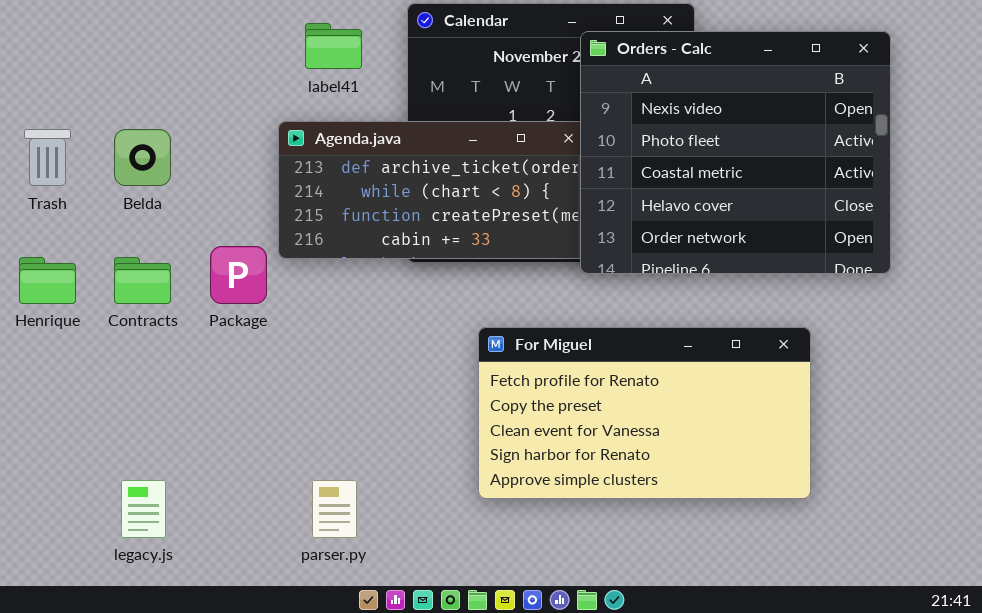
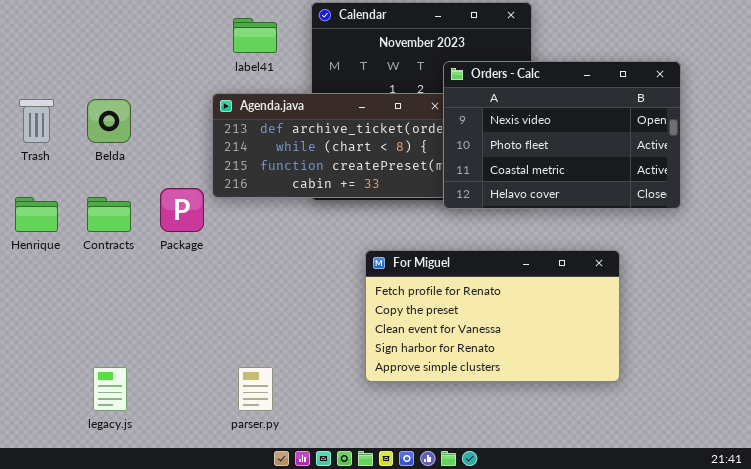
Orders - Calc: [580,31,891,274] -> [443,61,681,209], resized

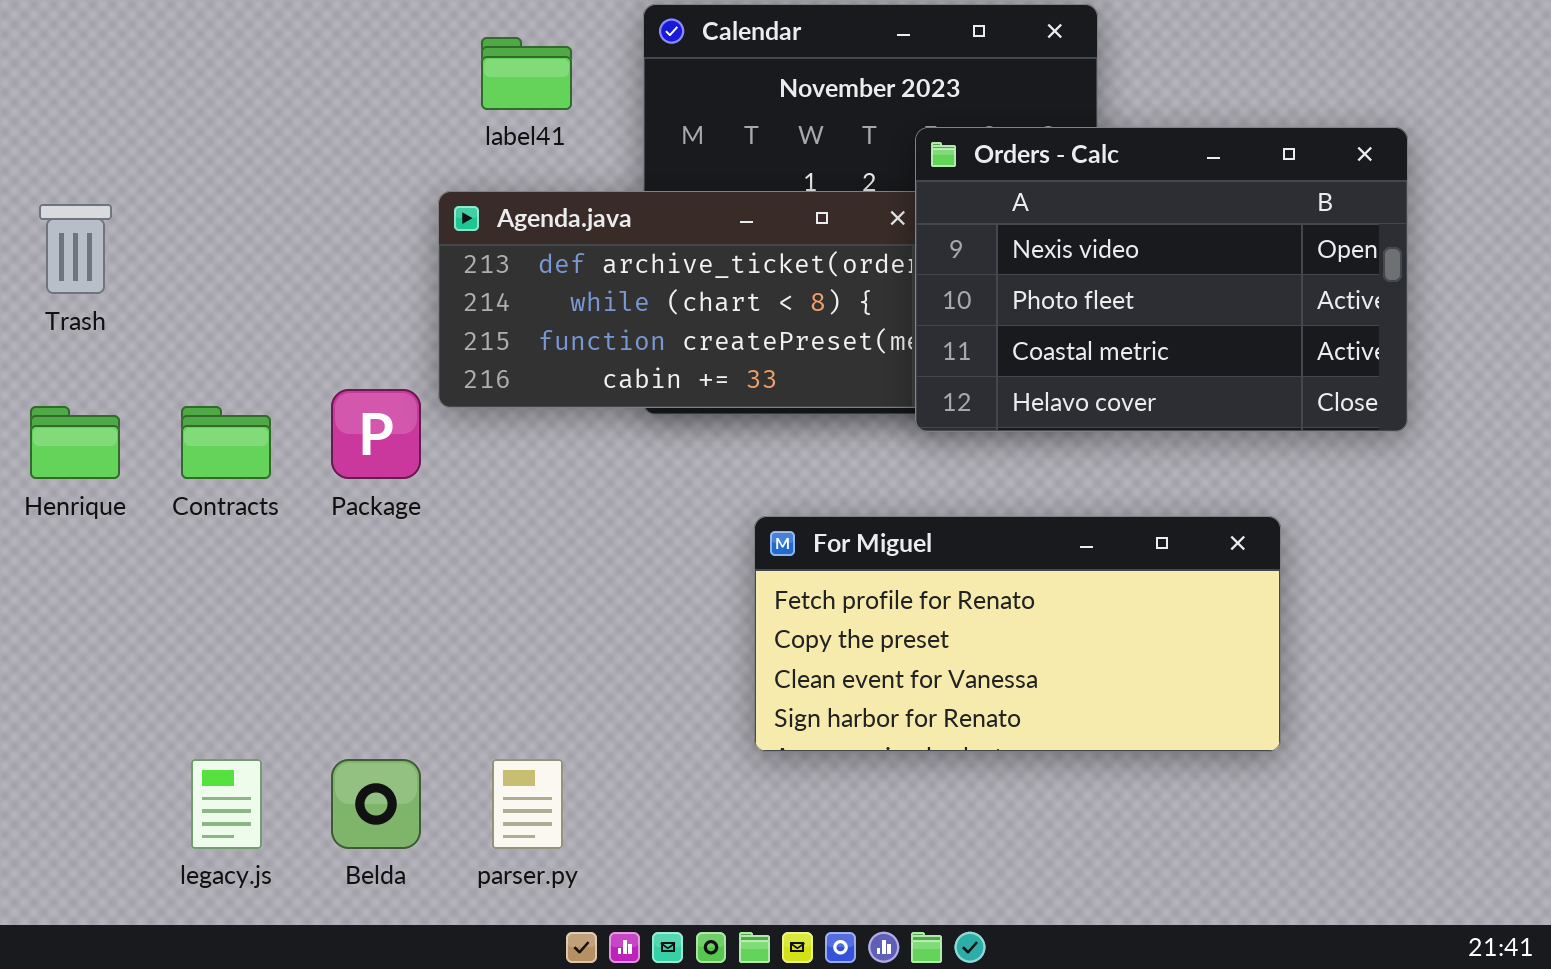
Belda: [87,99,131,143] -> [331,759,421,849], moved
For Miguel: [365,250,620,382] -> [754,516,1281,752], resized

